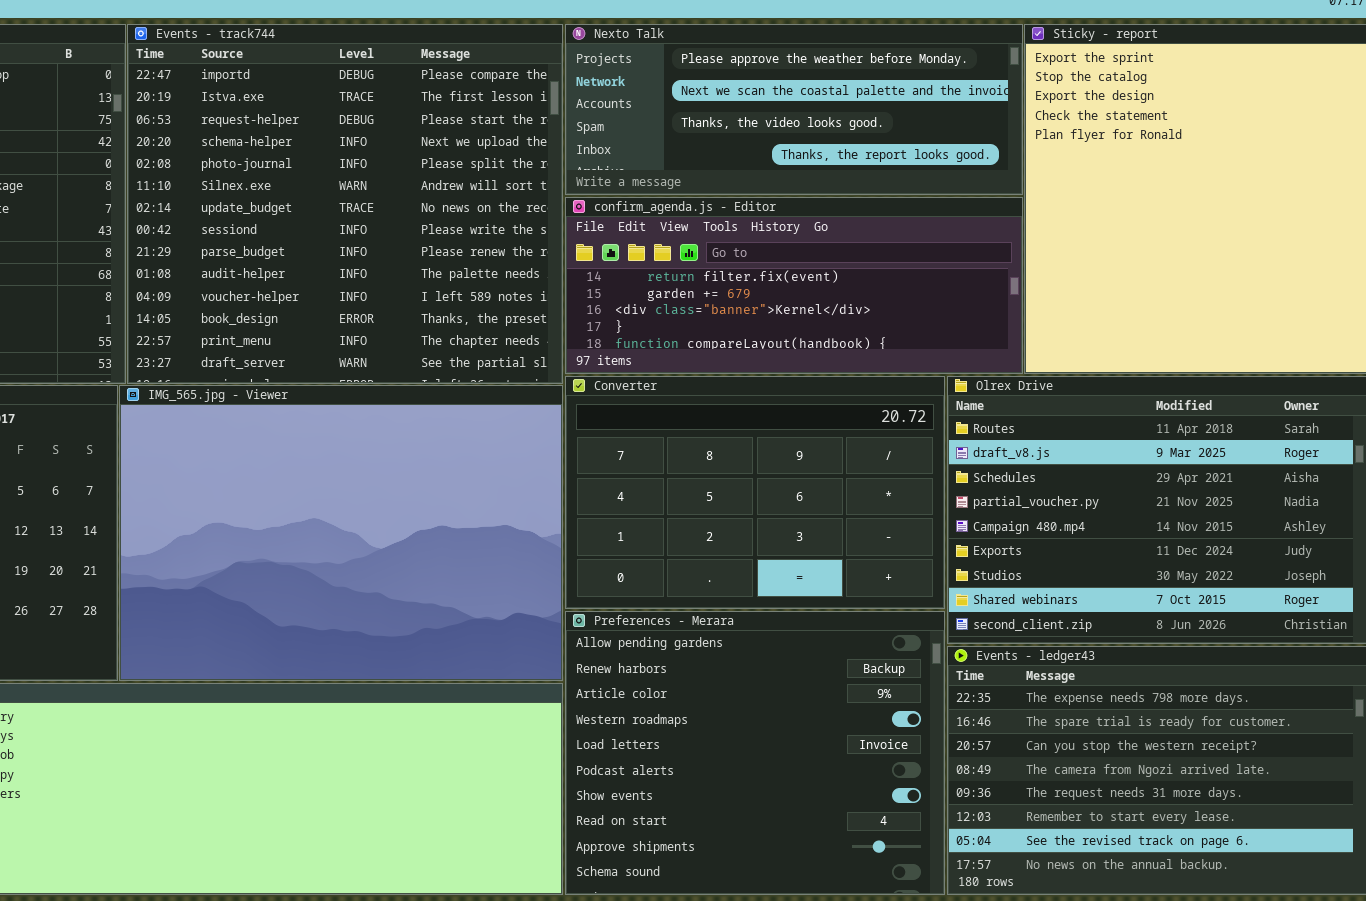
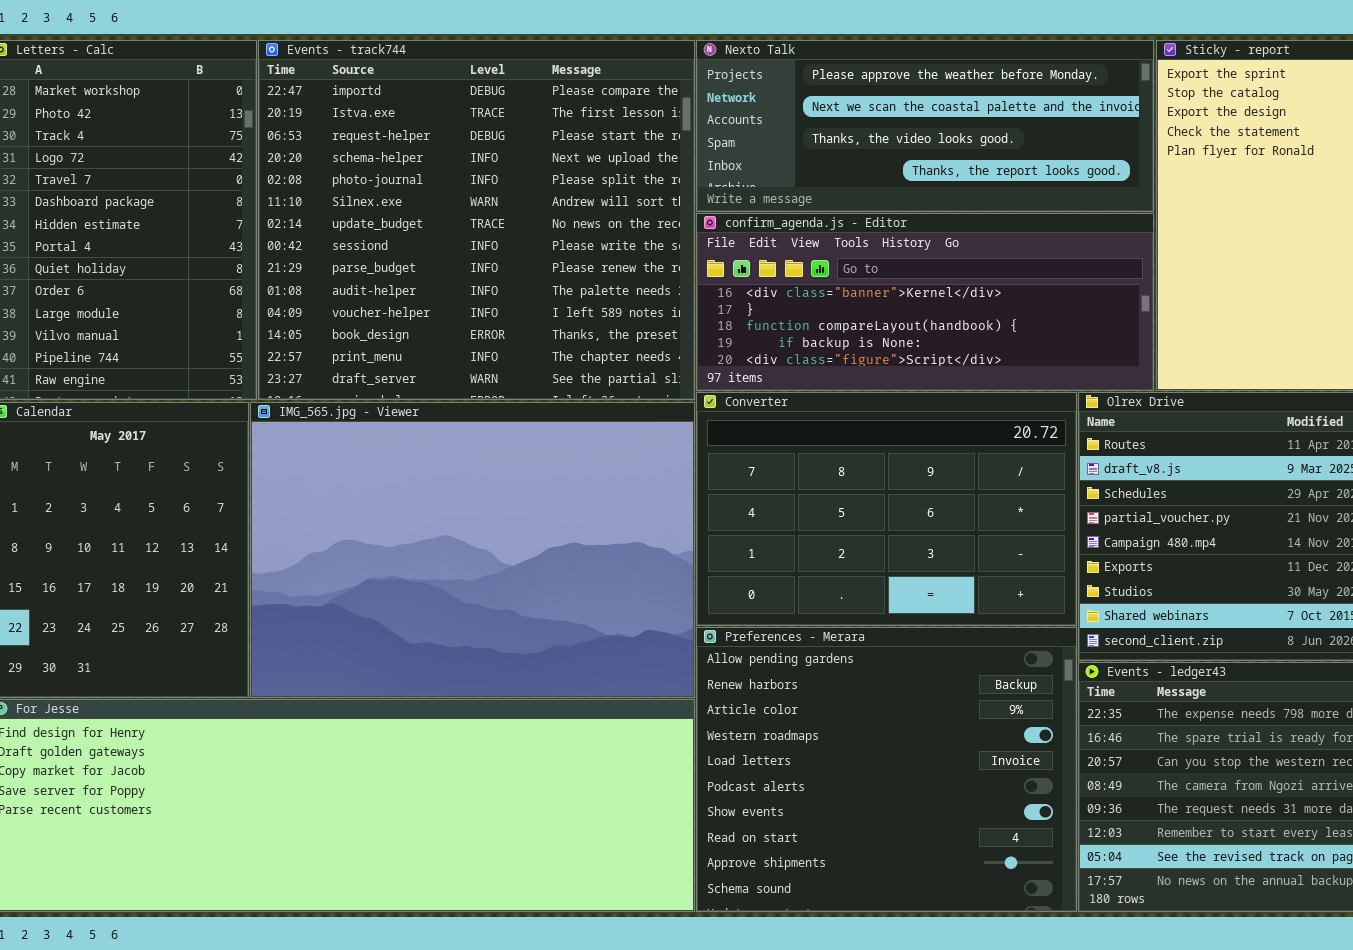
confirm_agenda.js - Editor: [565,197,1023,374] -> [696,213,1154,391], scrolled down 2 rows

